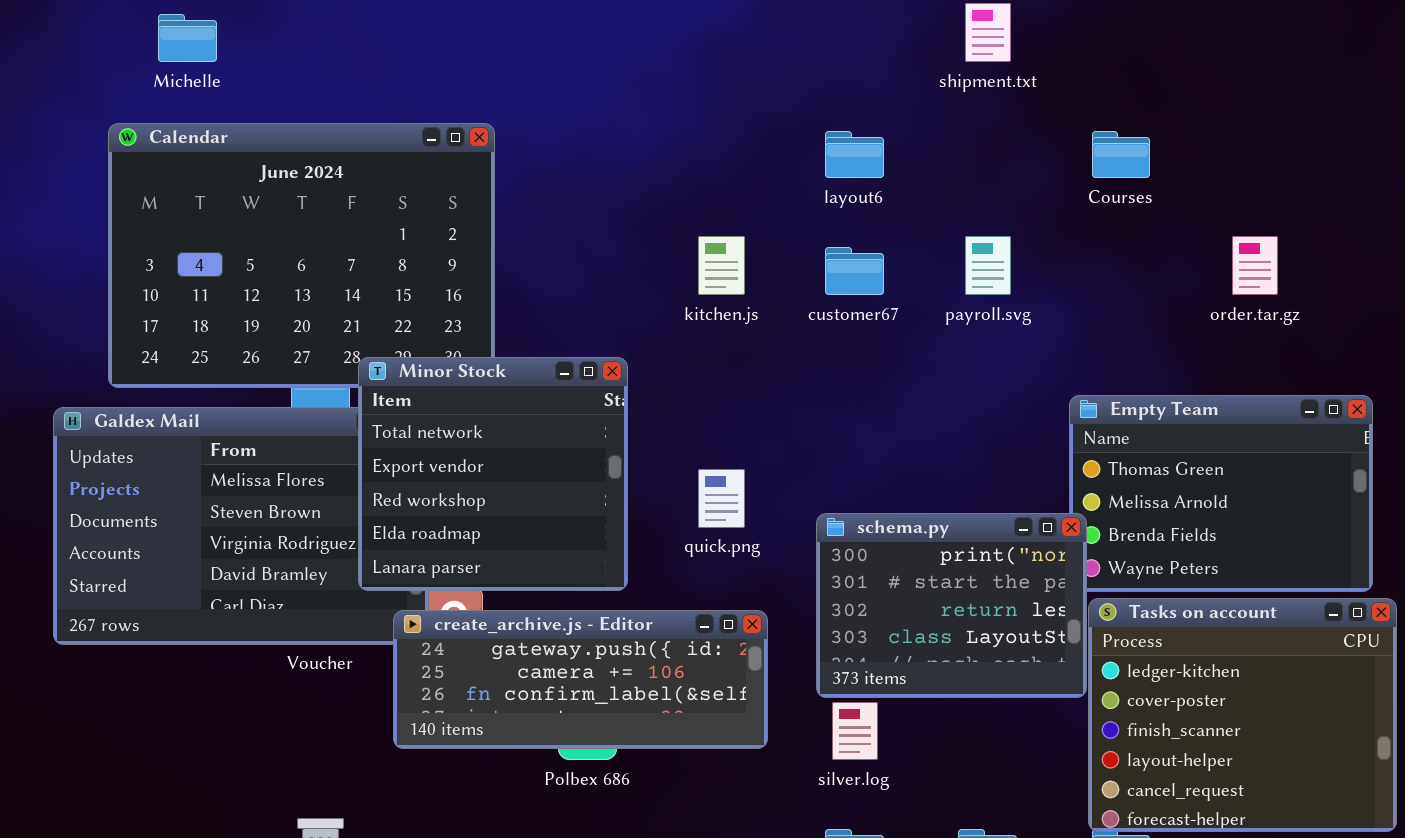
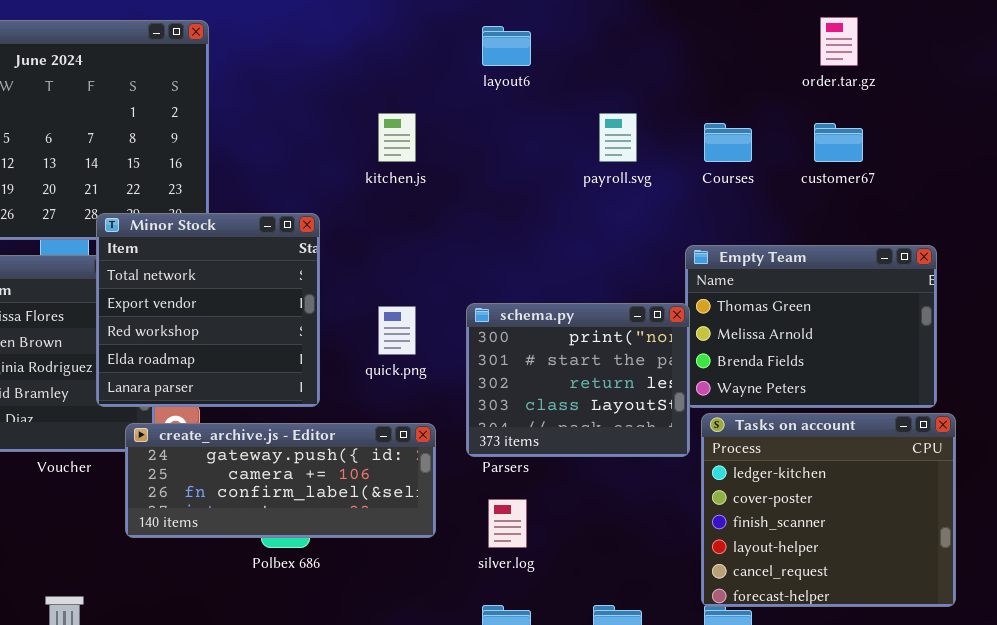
Courses: [1092,131,1150,178] -> [704,123,752,162], moved
order.tar.gz: [1232,236,1278,295] -> [820,17,858,66], moved
customer67: [825,247,884,295] -> [814,123,863,162], moved
schema.py: [816,513,1087,698] -> [466,303,690,457], moved

